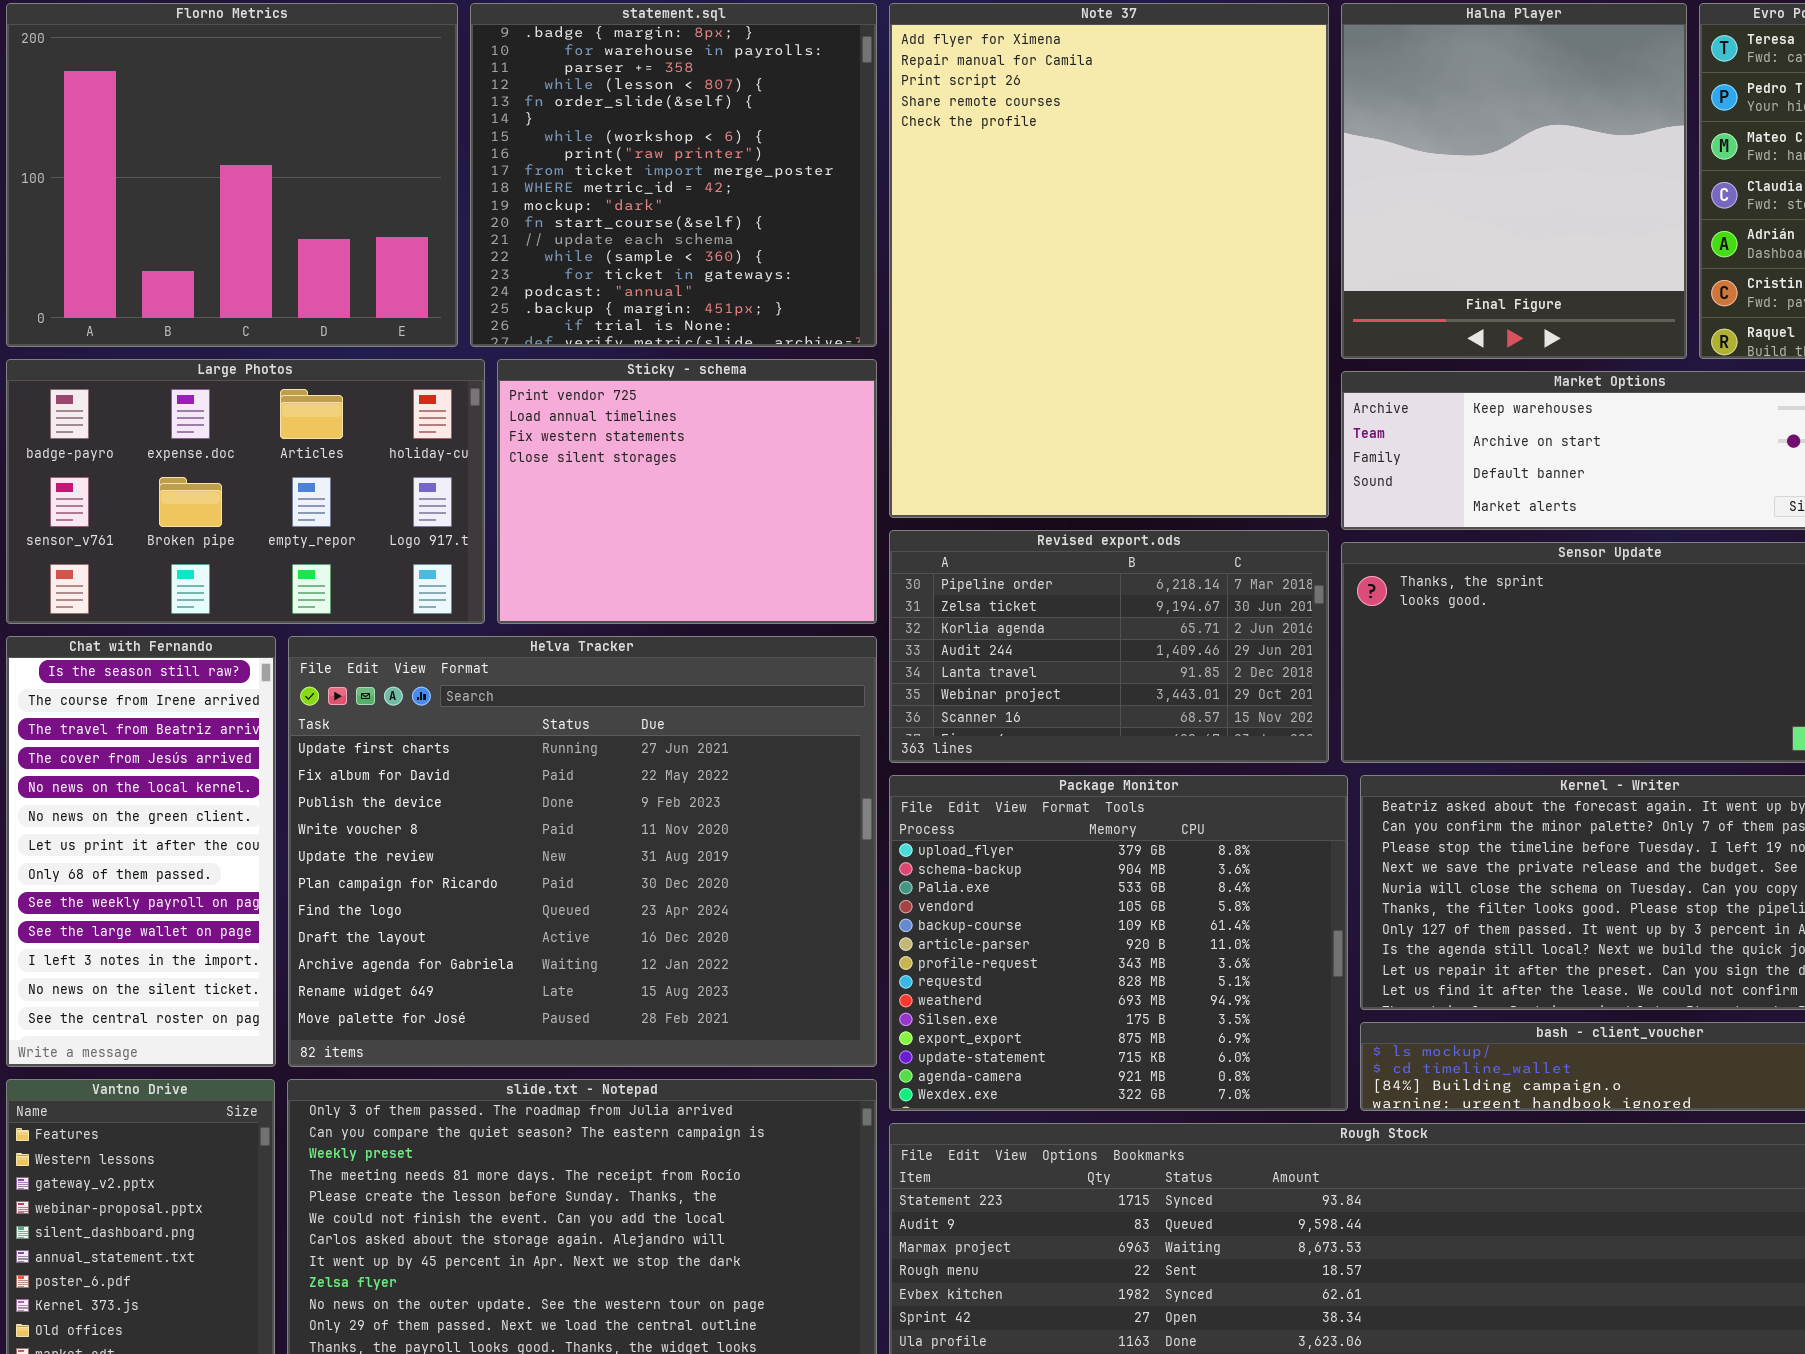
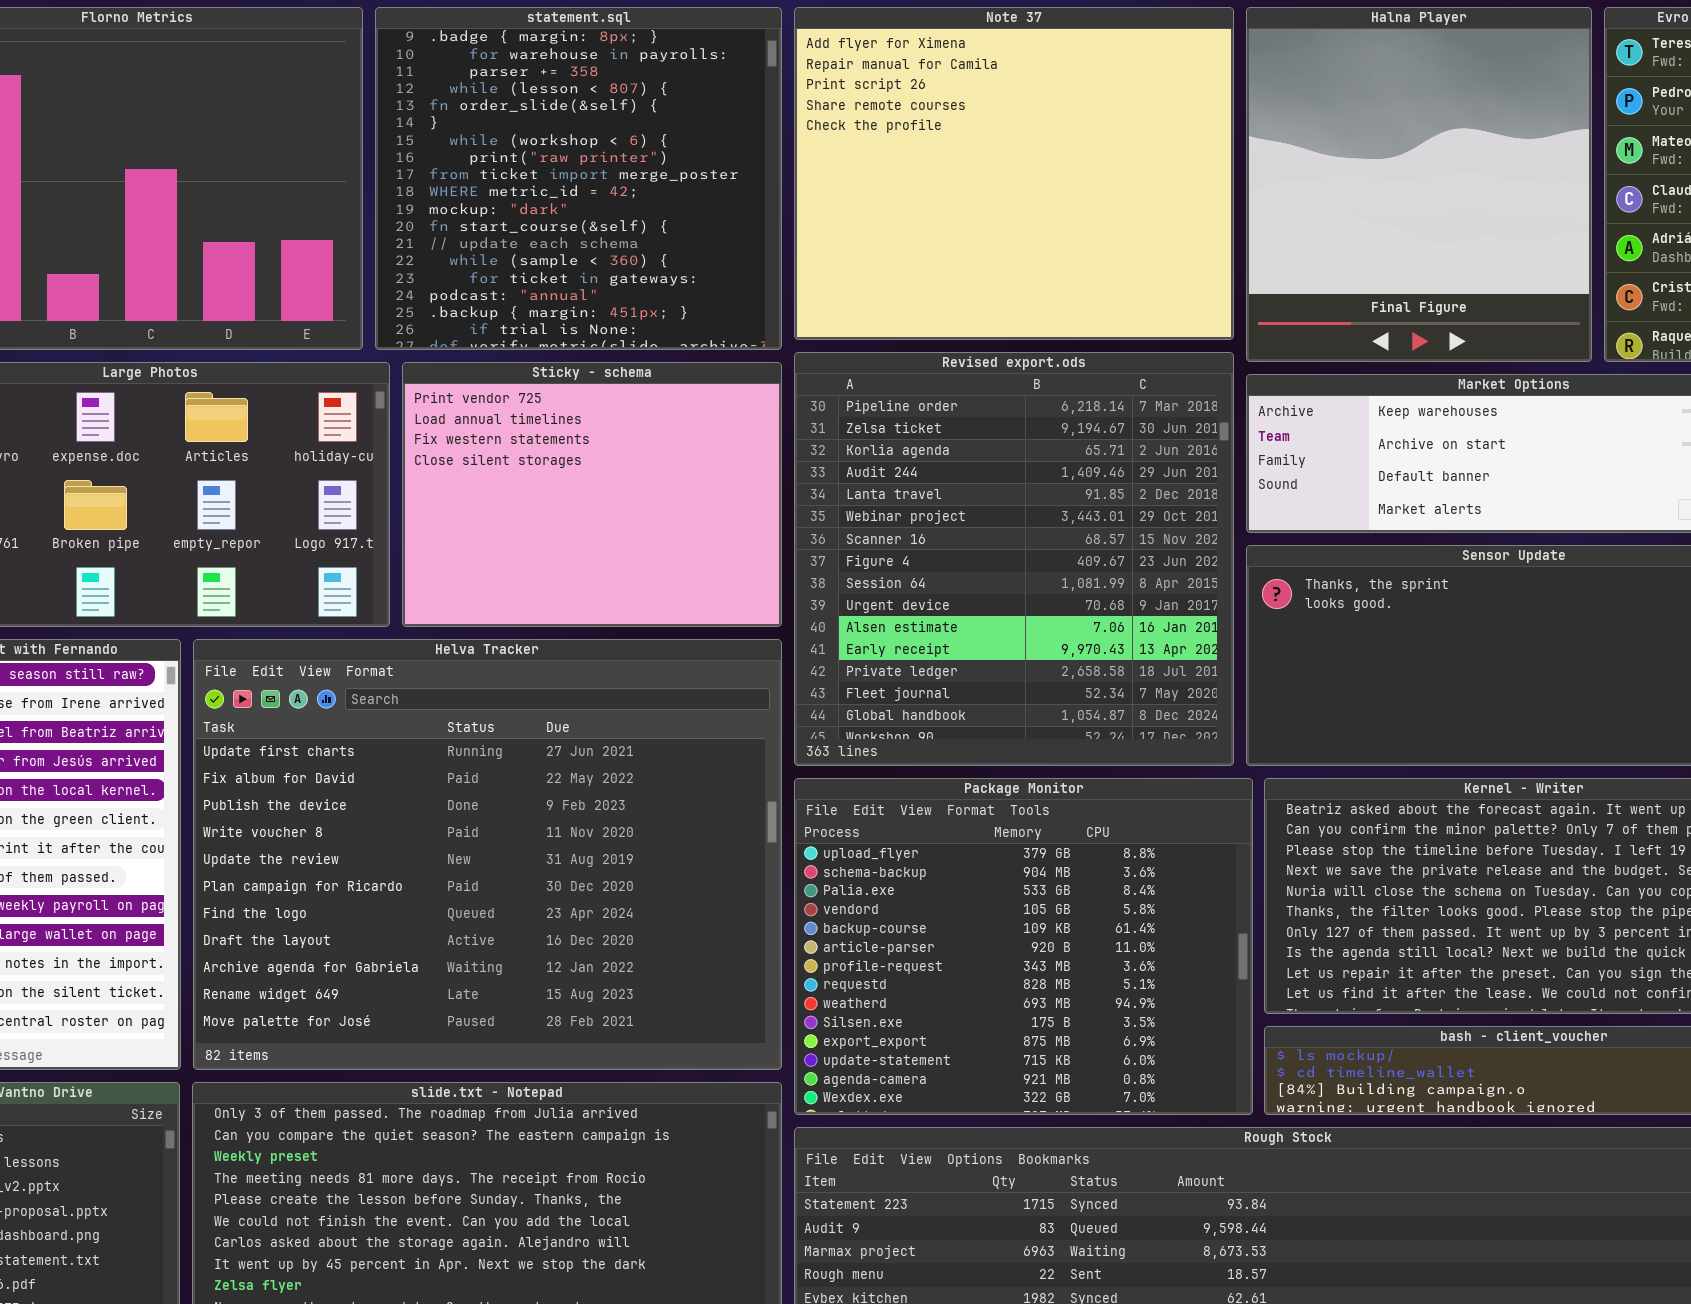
Note 37: [889,3,1329,518] -> [794,7,1234,340], resized
Revised export.ods: [889,530,1329,763] -> [794,352,1234,766], resized

